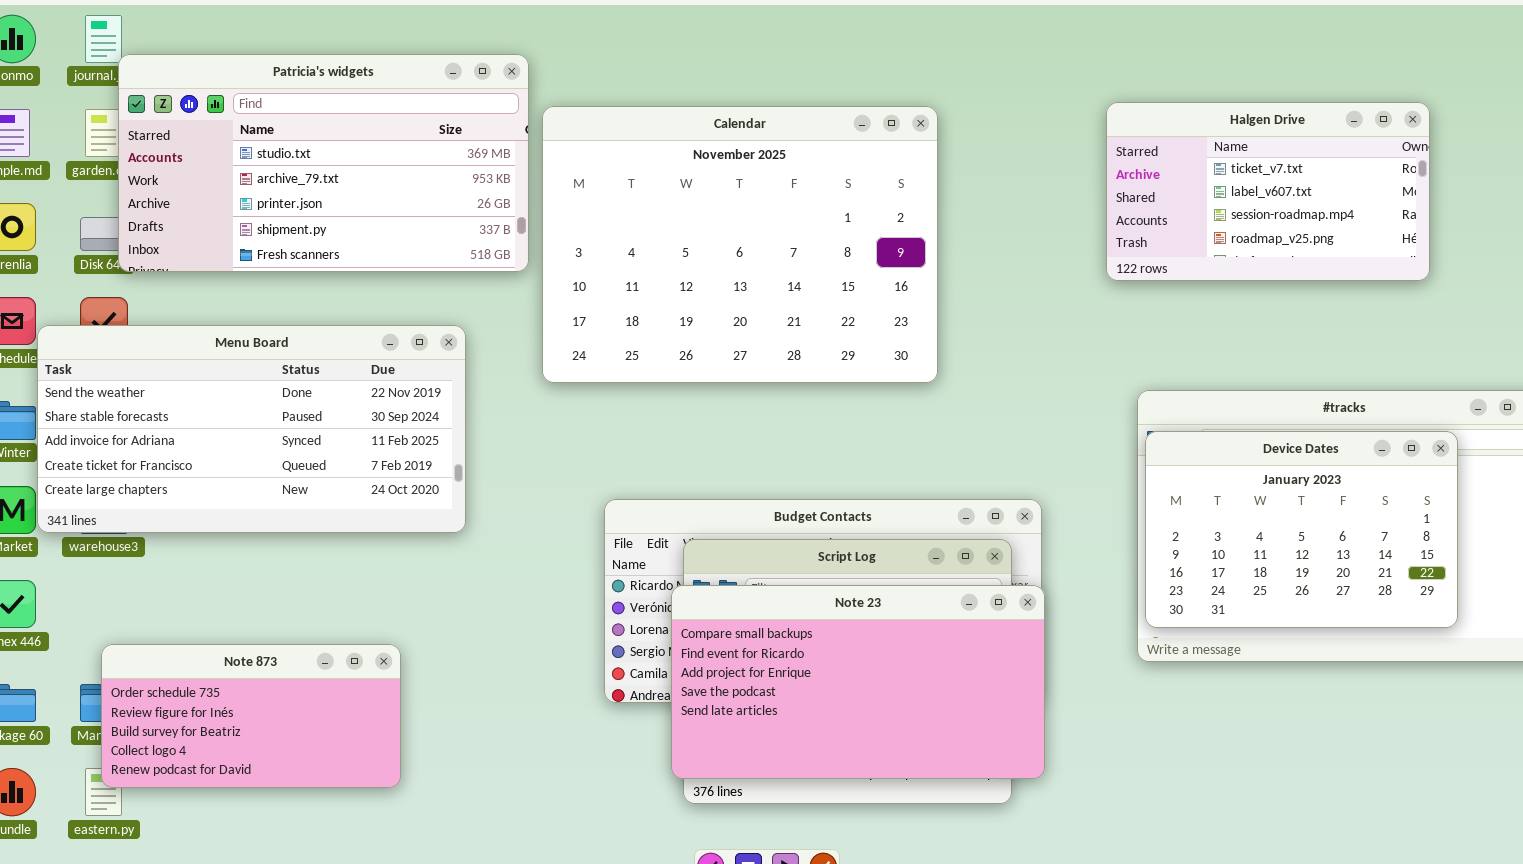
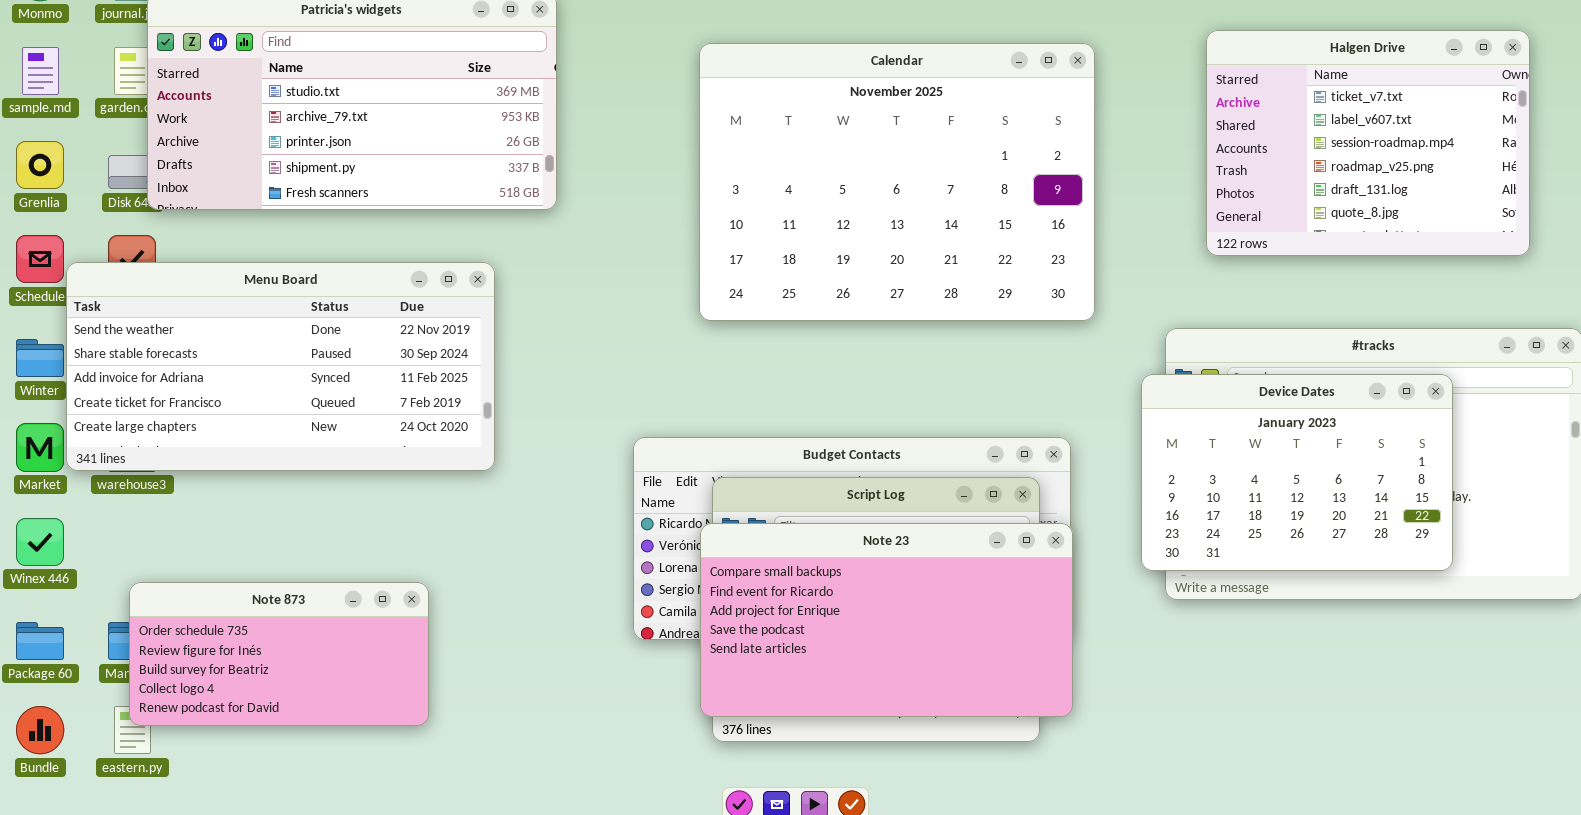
Halgen Drive: [1106,102,1430,281] -> [1206,30,1530,256], moved, resized
Calendar: [542,106,938,383] -> [699,43,1095,321], moved
Device Dates: [1145,431,1458,628] -> [1141,374,1453,571], moved

